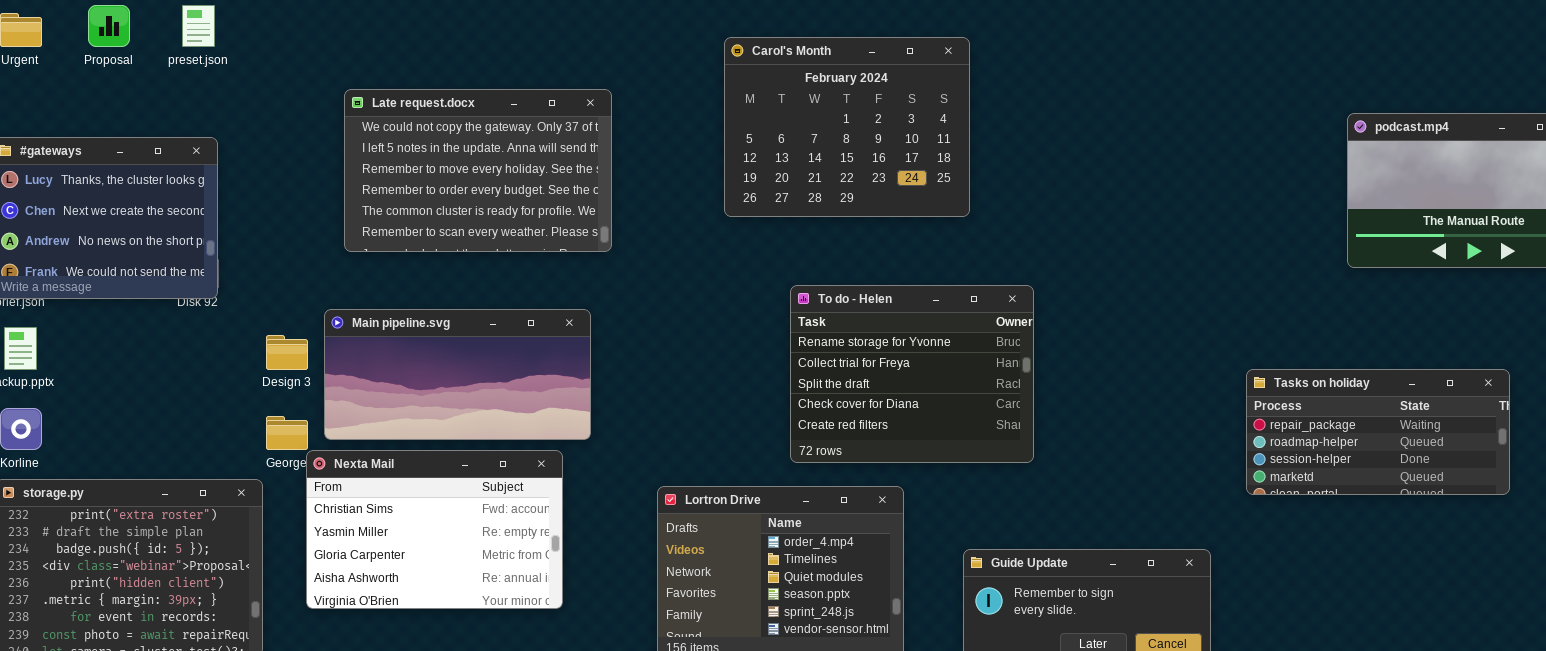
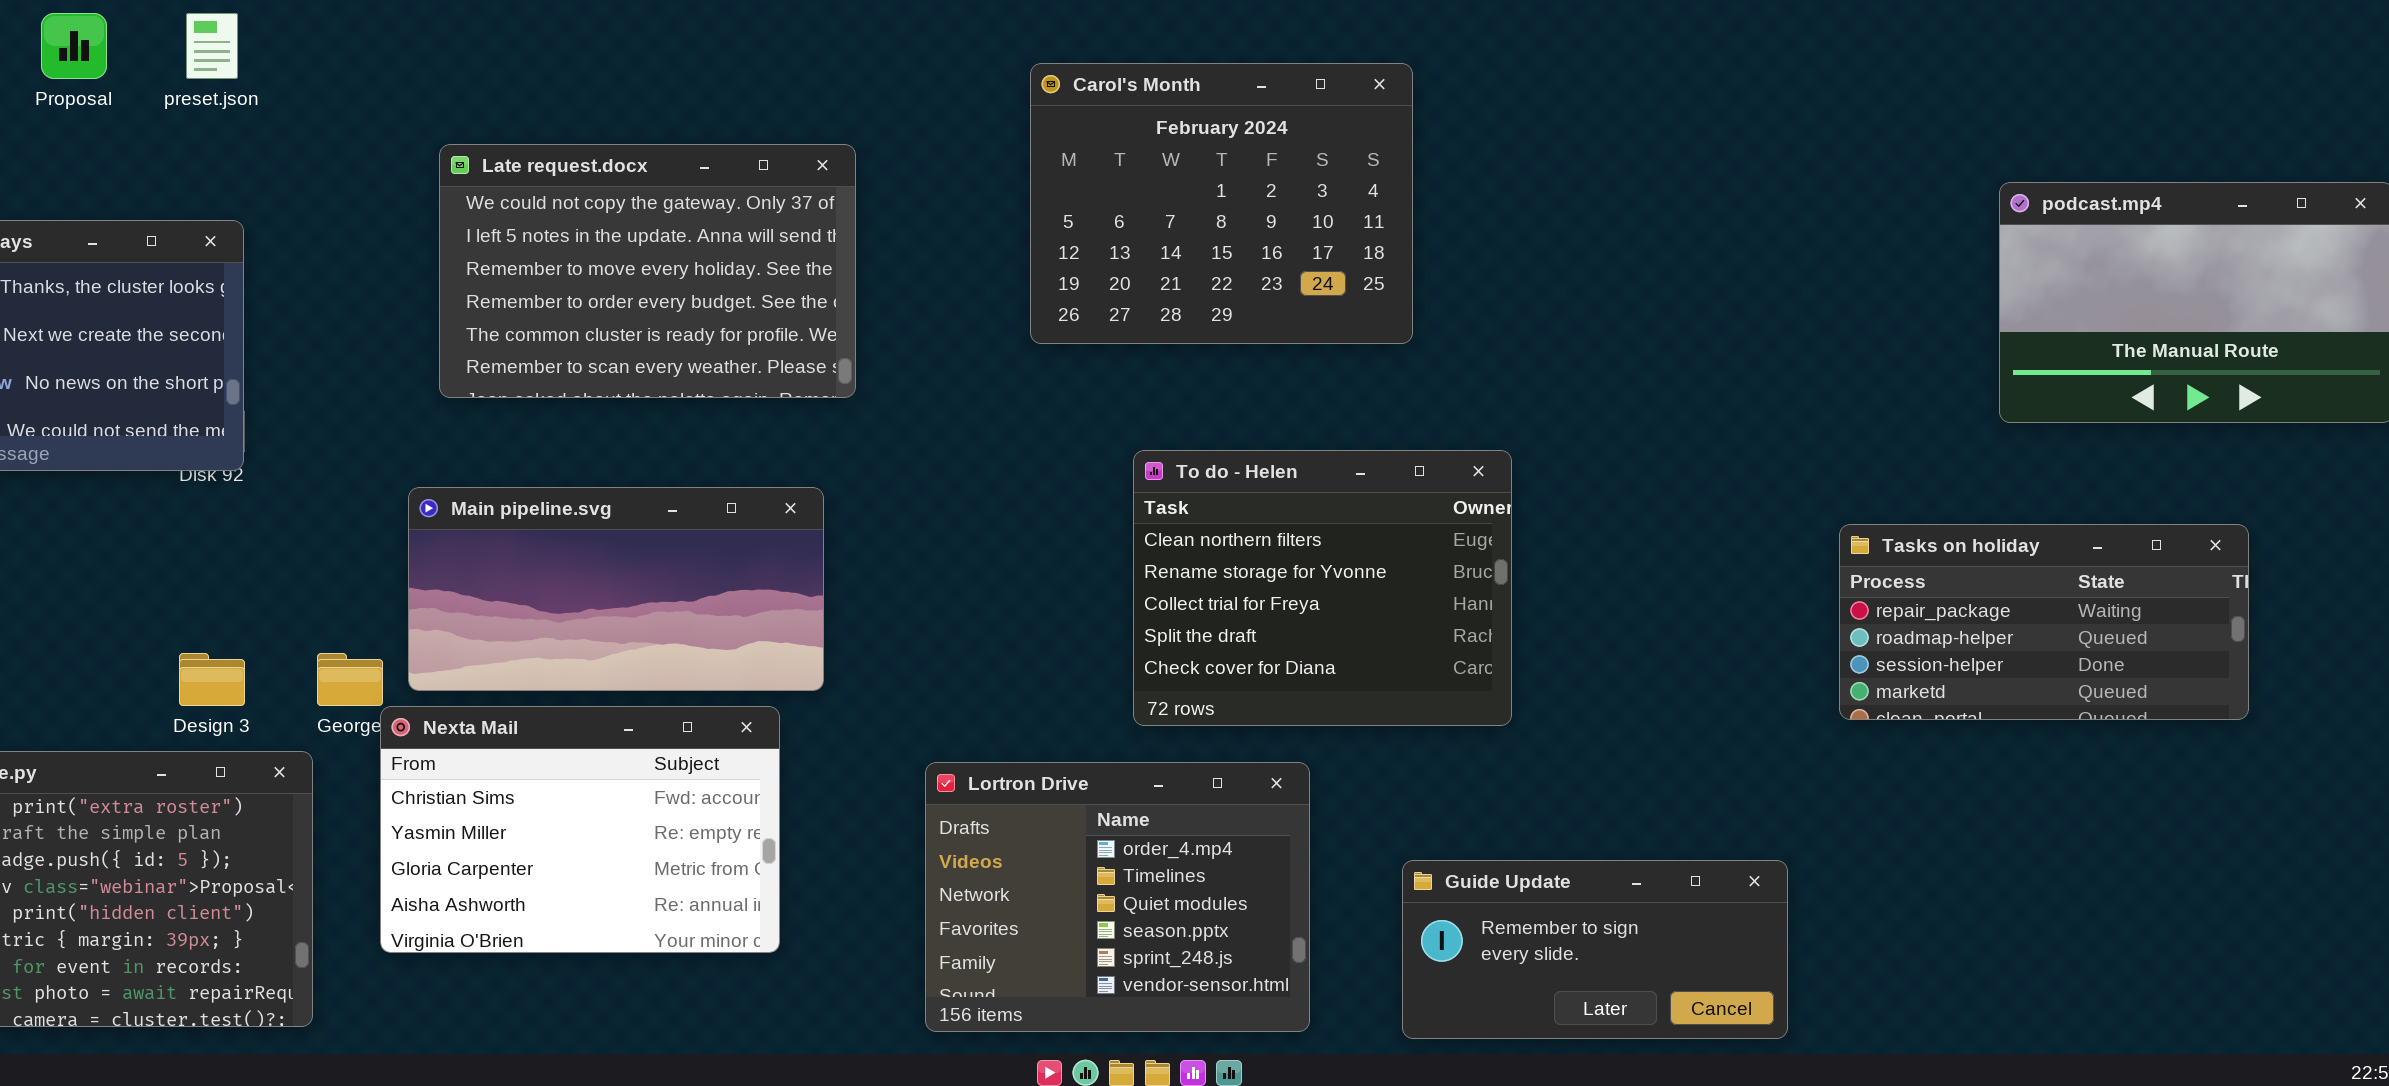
To do - Helen: [790,285,1034,463] -> [1133,450,1512,726], scrolled up 1 row
Design 3: [266,335,308,370] -> [179,653,245,706], moved
Tasks on holiday: [1246,369,1510,495] -> [1839,524,2249,720], moved

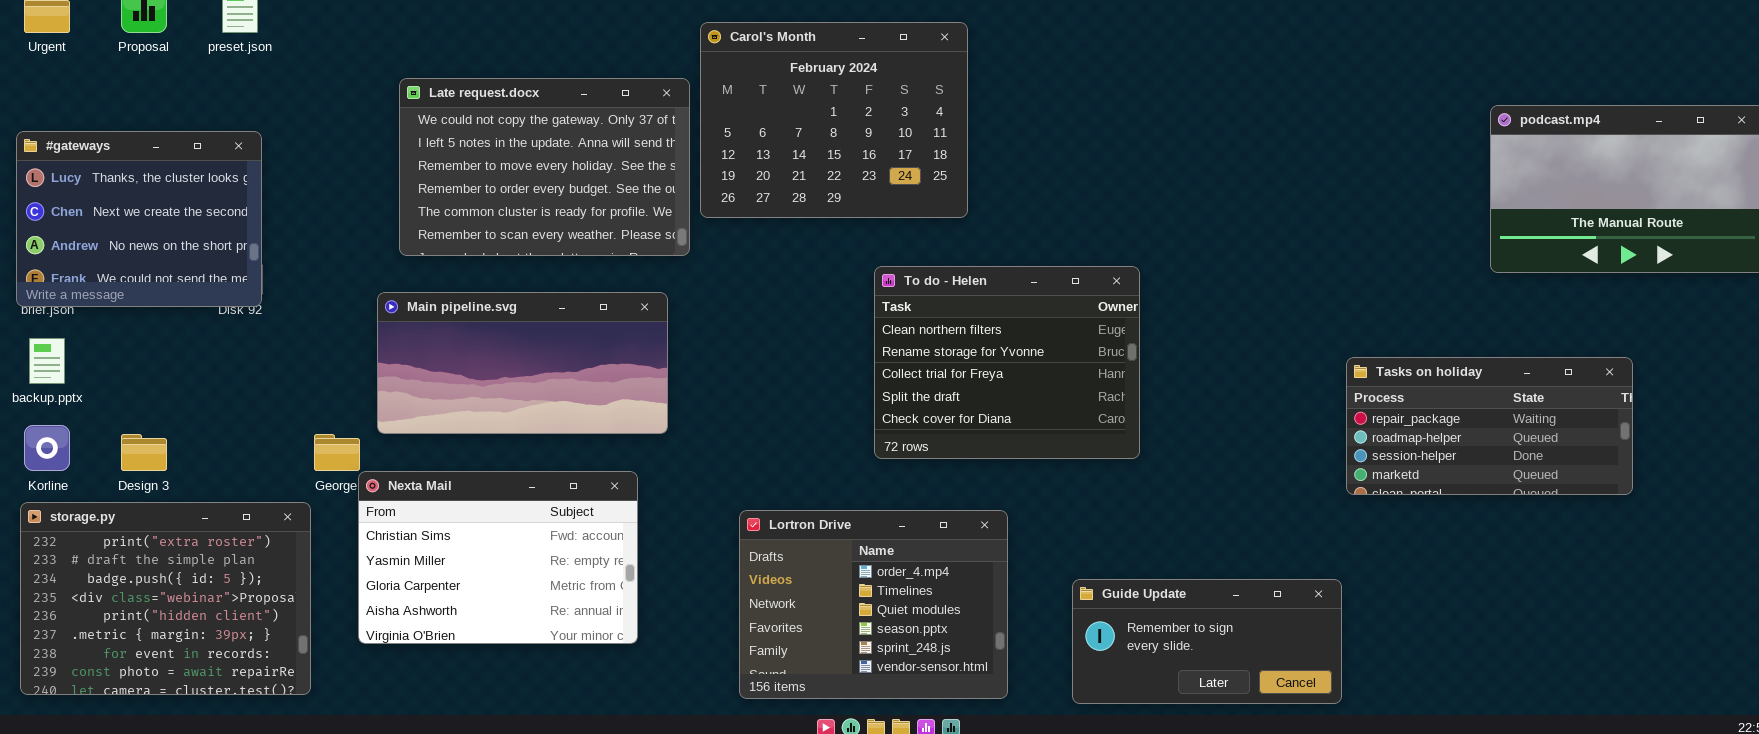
Carol's Month: [1030,63,1413,344] -> [700,22,968,218], moved
To do - Helen: [1133,450,1512,726] -> [874,266,1140,459], moved
Main pipeline.svg: [408,487,824,691] -> [377,292,668,434], moved
Tasks on holiday: [1839,524,2249,720] -> [1346,357,1633,495], moved
Design 3: [179,653,245,706] -> [121,434,167,471], moved

